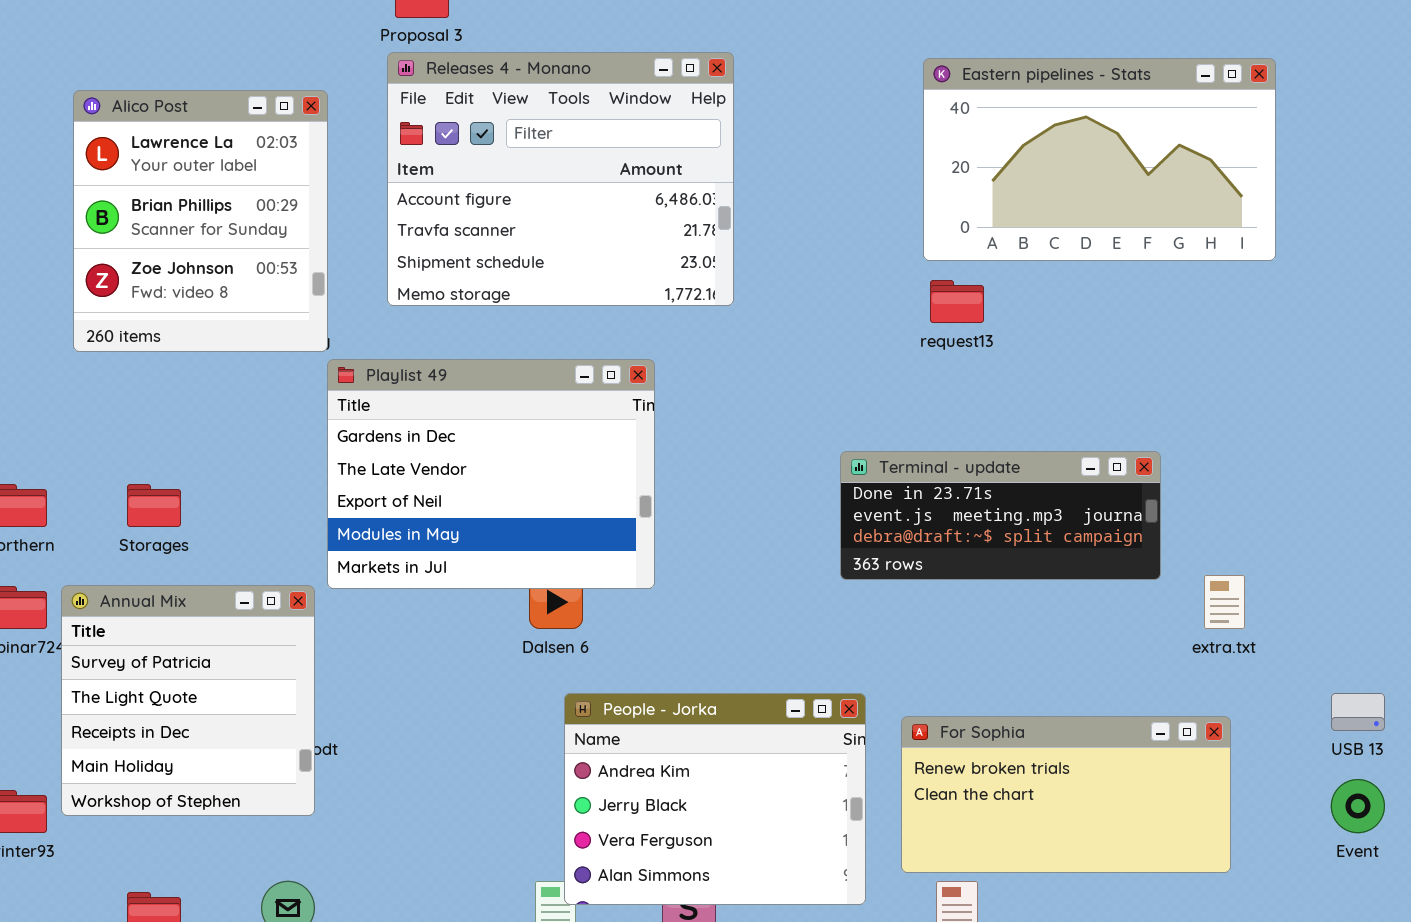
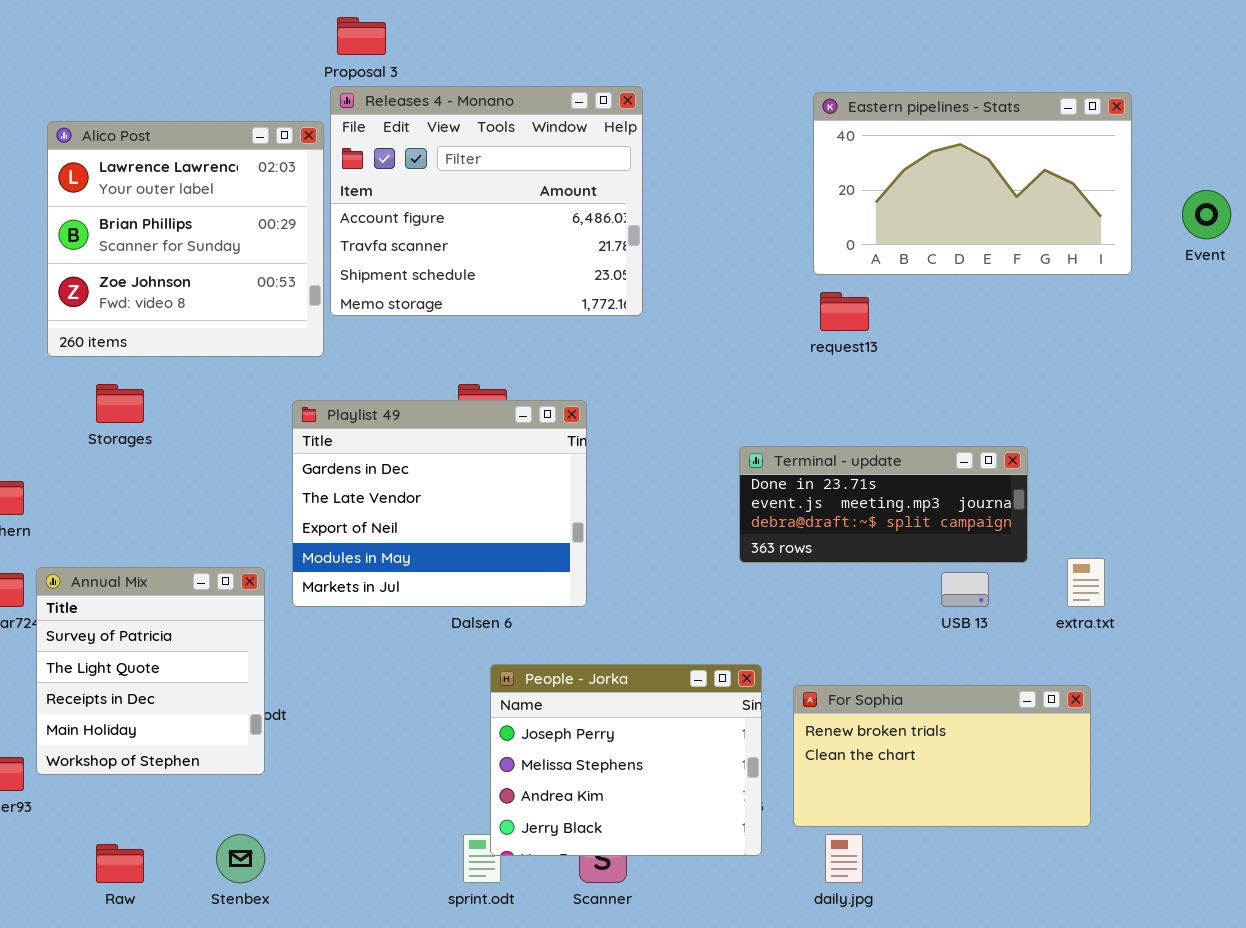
Alico Post: [73,90,328,352] -> [47,121,324,357], resized
Playlist 49: [327,359,655,589] -> [292,400,587,607], moved
Storages: [127,484,181,527] -> [96,384,144,423], moved
People - Jorka: [564,693,866,905] -> [490,664,762,856], scrolled up 2 rows
USB 13: [1331,693,1385,731] -> [941,572,989,607], moved
Event: [1331,779,1385,833] -> [1182,190,1231,239], moved

